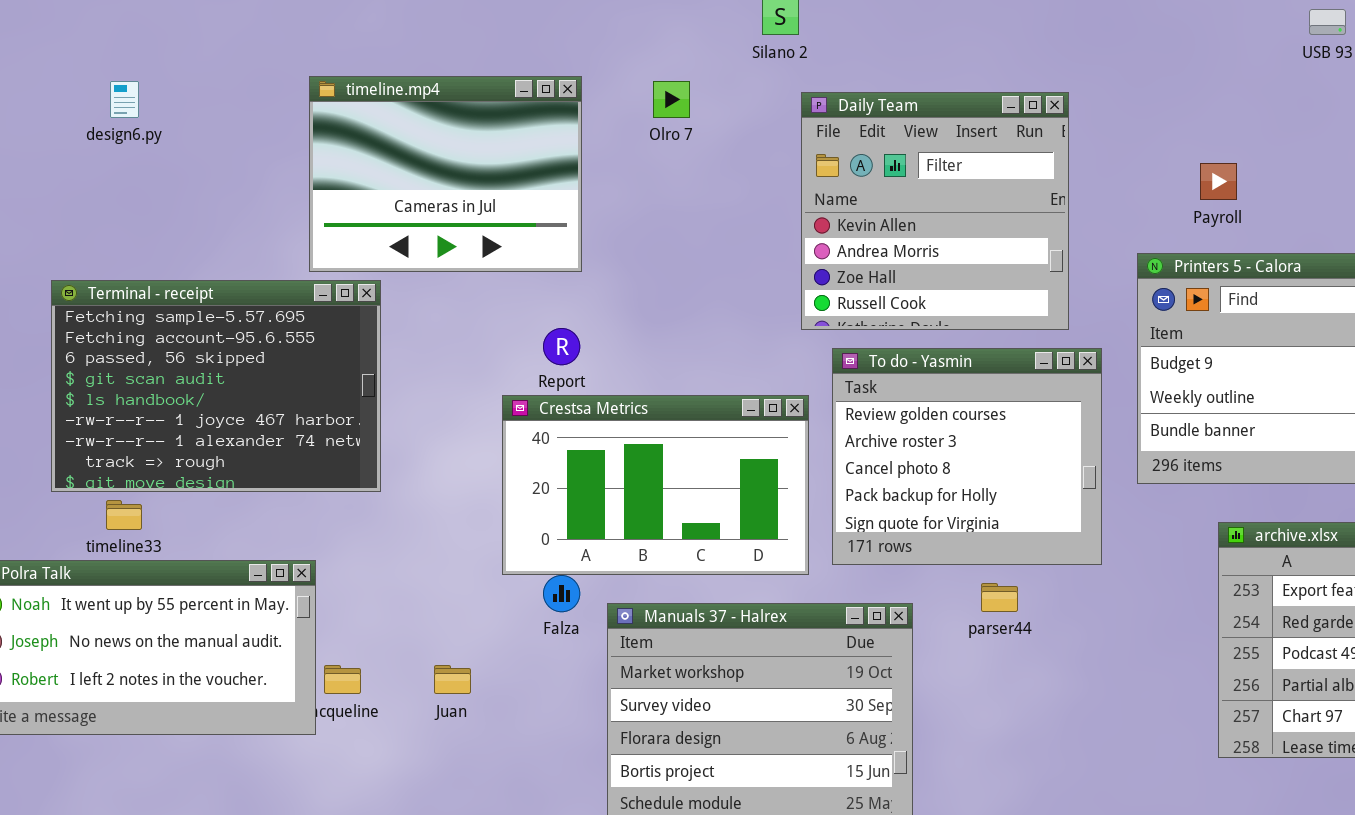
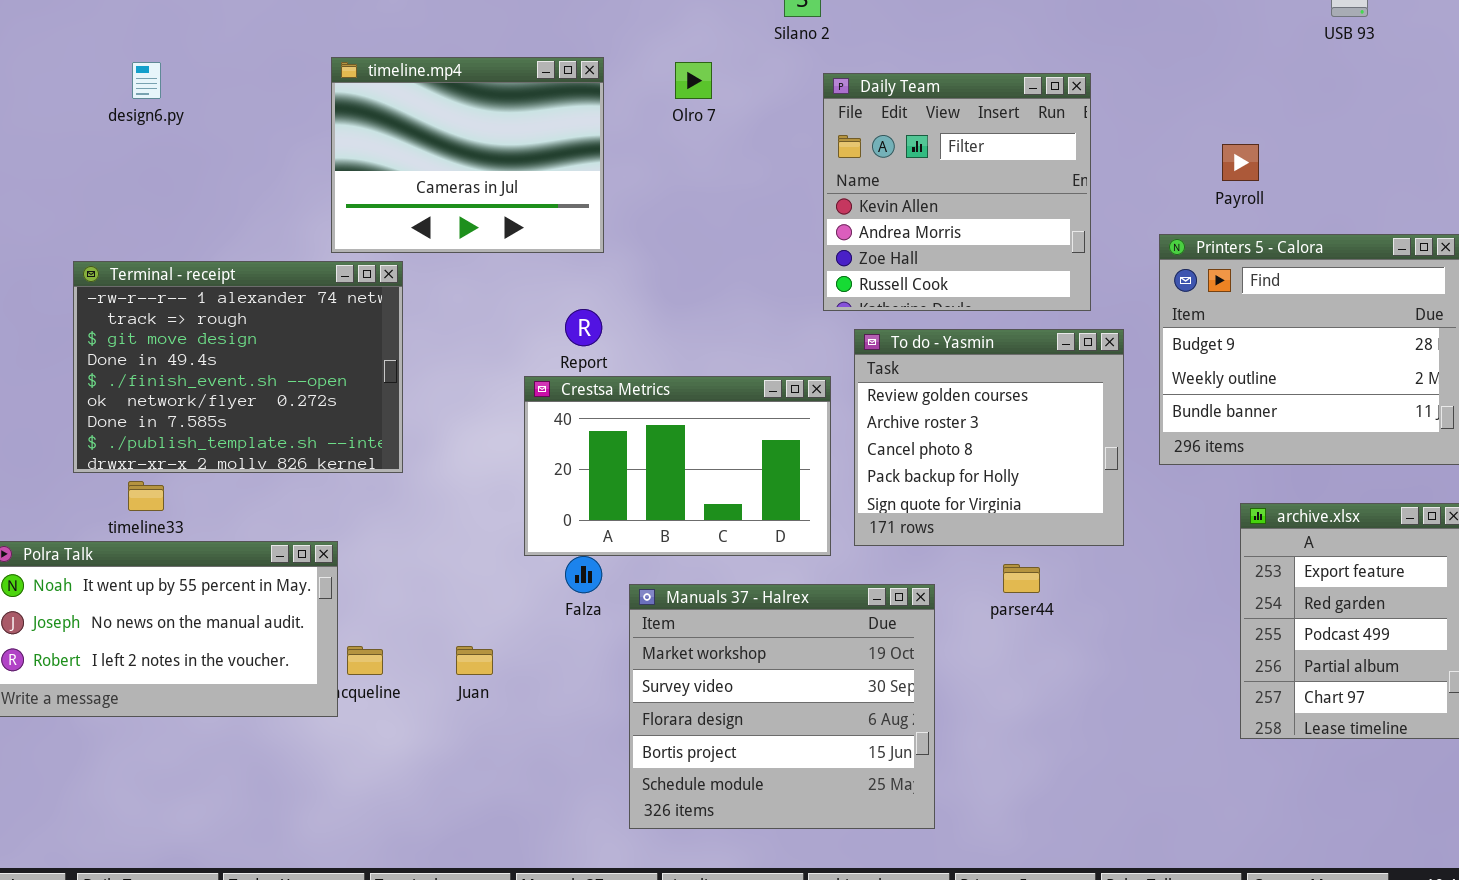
Terminal - receipt: [51,280,381,492] -> [73,261,403,473], scrolled down 6 rows

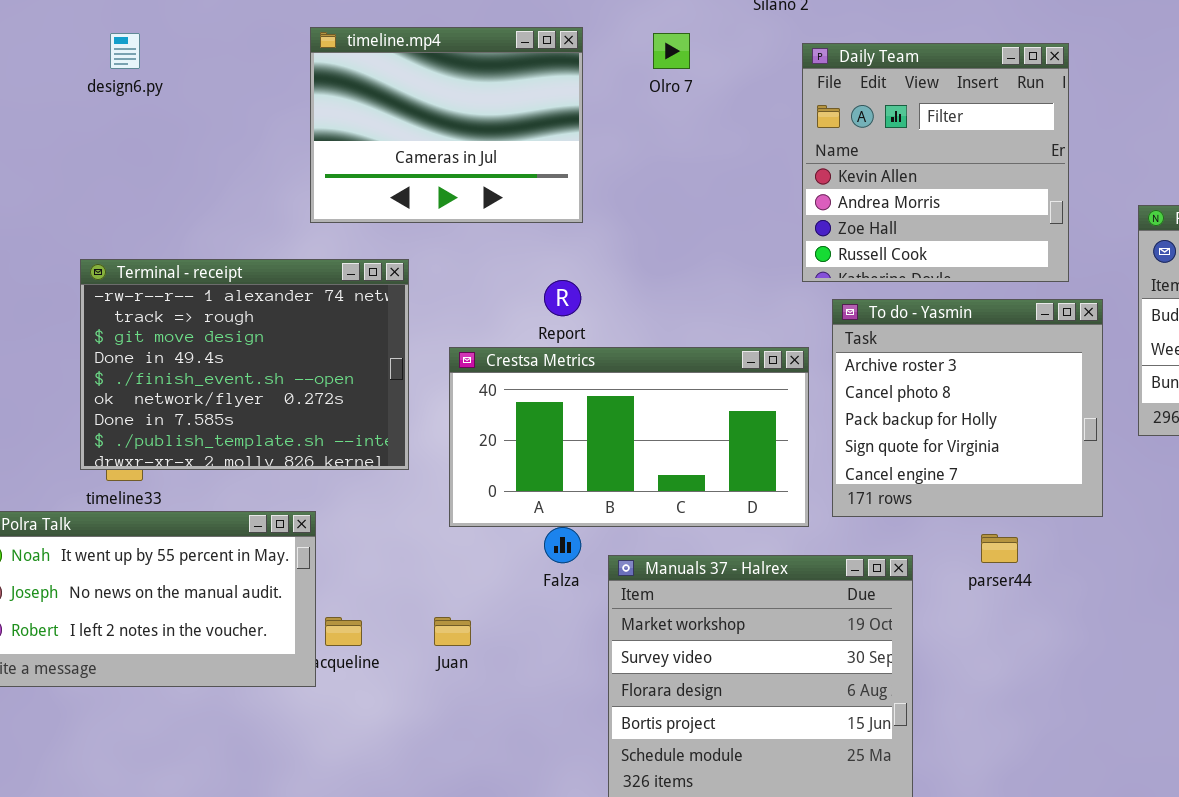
Terminal - receipt: [73,261,403,473] -> [80,259,409,470], moved
To do - Yasmin: [854,329,1124,546] -> [832,299,1103,517], scrolled down 1 row
Crestsa Metrics: [524,376,831,556] -> [449,347,809,527], resized

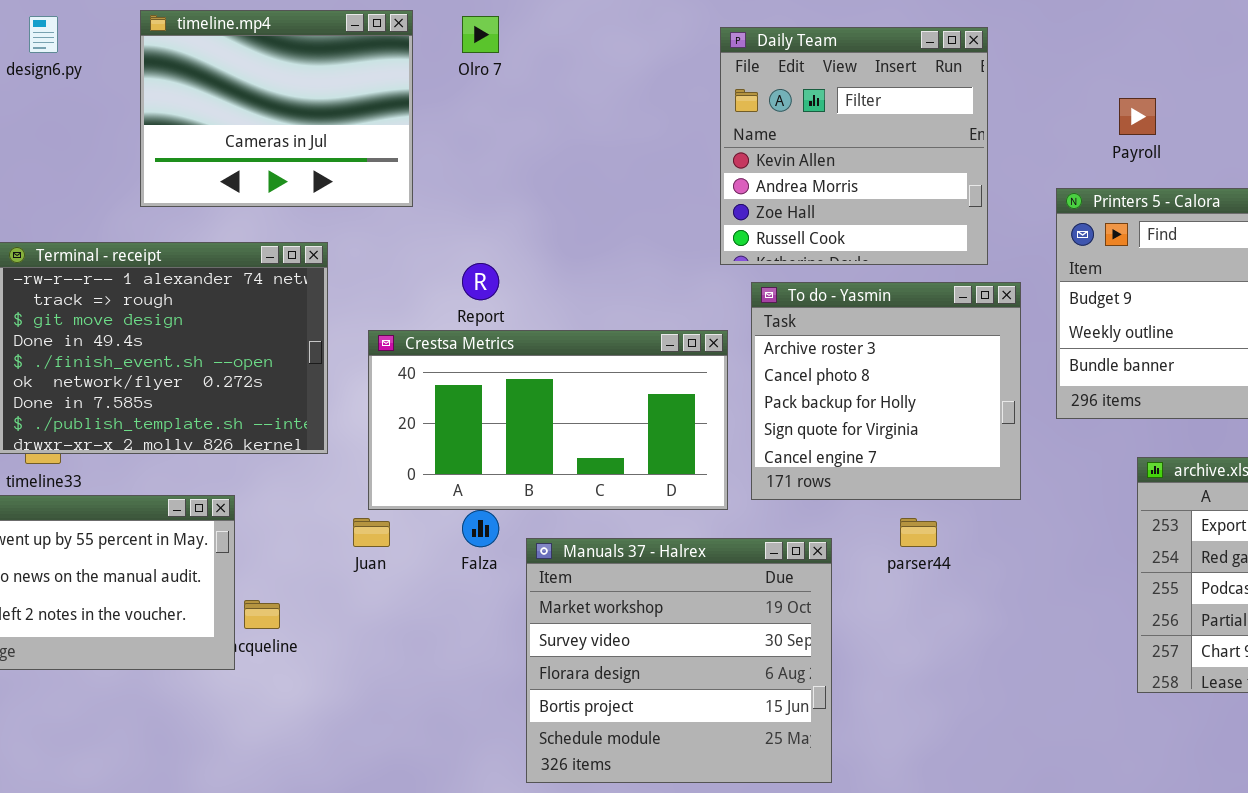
timeline.mp4: [310,27,583,223] -> [140,10,413,207], moved
Olro 7: [653,33,690,69] -> [462,16,499,53], moved
Juan: [434,617,471,646] -> [353,518,390,547], moved

